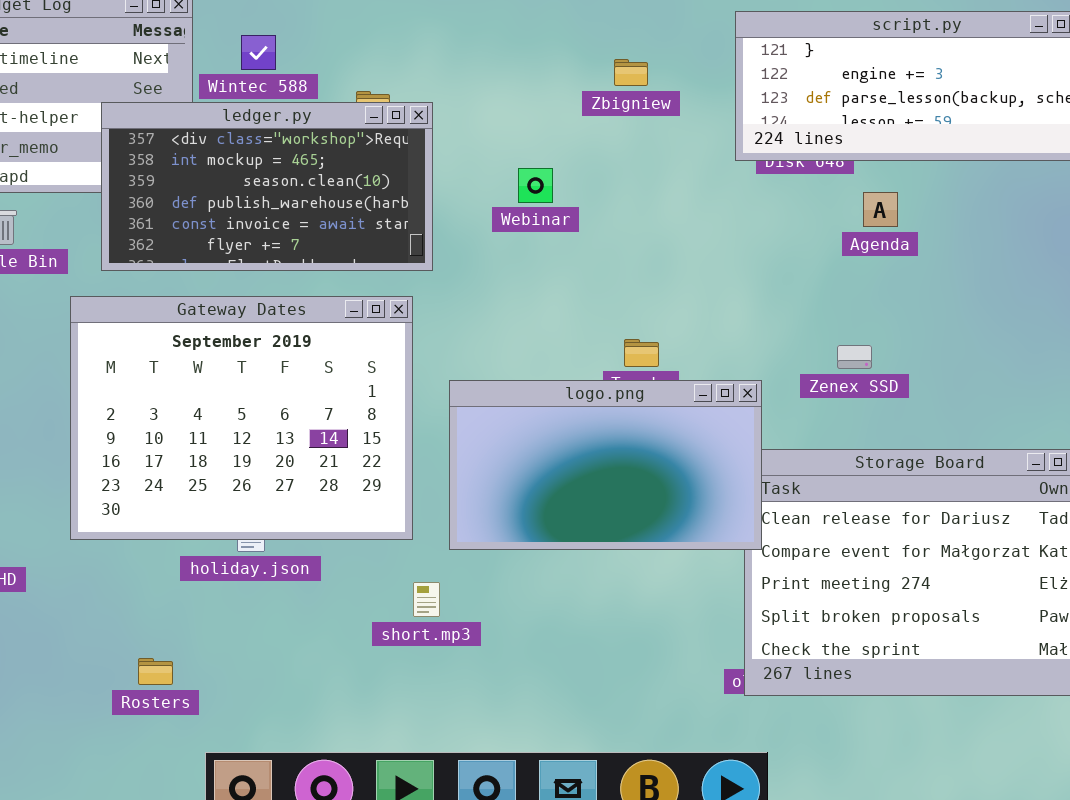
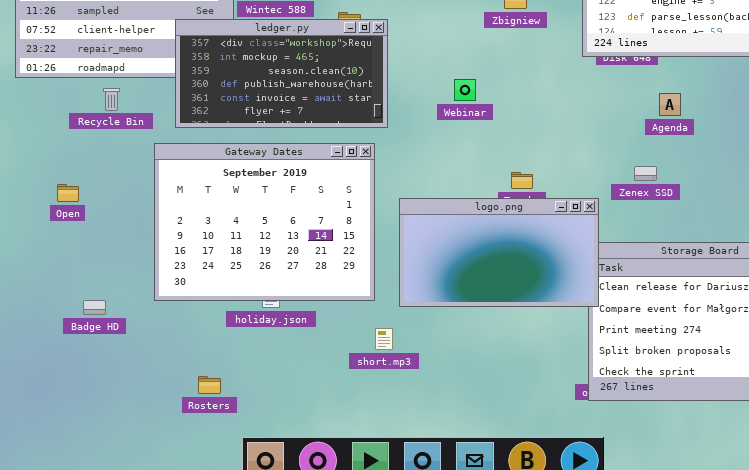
Webinar: [518,168,553,203] -> [454,79,476,101], moved
Agenda: [863,192,898,227] -> [659,93,681,116], moved
Zenex SSD: [837,345,872,369] -> [634,166,657,181], moved

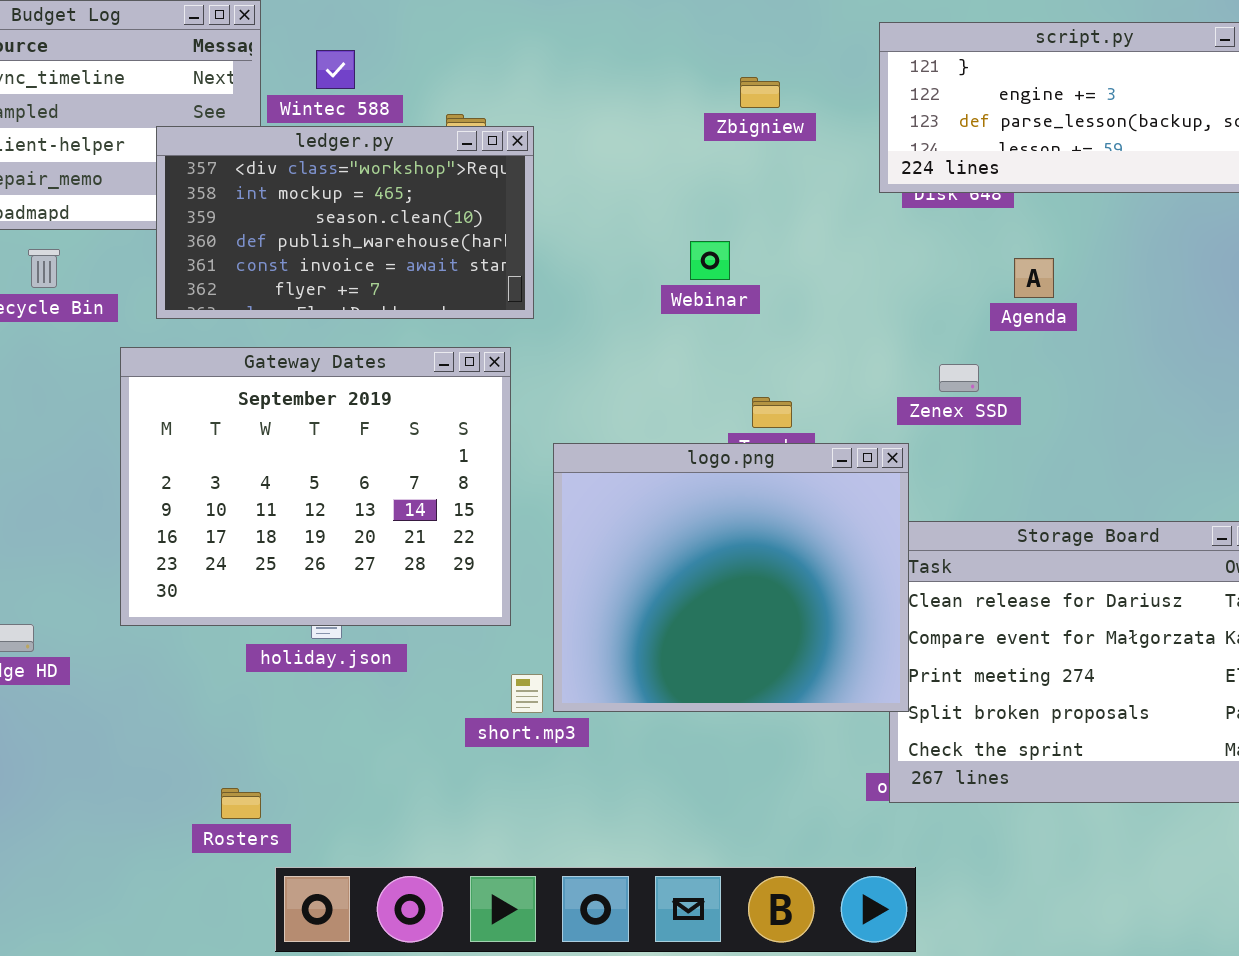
Webinar: [454,79,476,101] -> [690,241,730,280], moved
Zenex SSD: [634,166,657,181] -> [939,364,979,392], moved
logo.png: [399,198,599,307] -> [553,443,909,712], resized
Rosters: [198,376,221,394] -> [221,788,261,819], moved

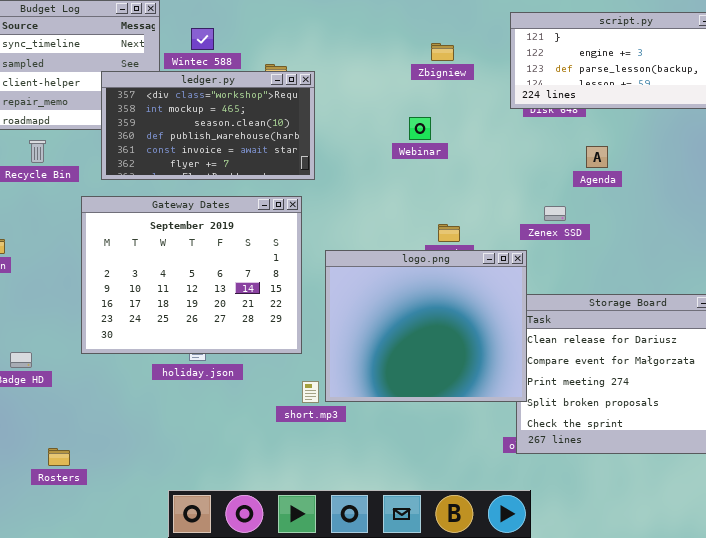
Webinar: [690,241,730,280] -> [409,117,431,140], moved
Rosters: [221,788,261,819] -> [48,448,70,466], moved

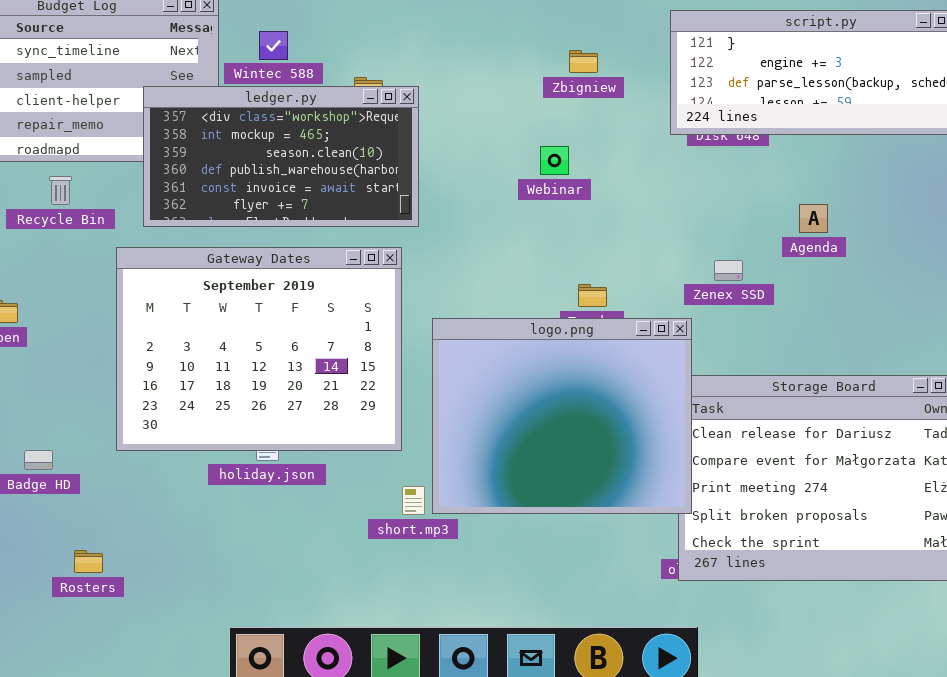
Agenda: [586,146,608,168] -> [799,204,828,233], moved
Rosters: [48,448,70,466] -> [74,550,103,573], moved

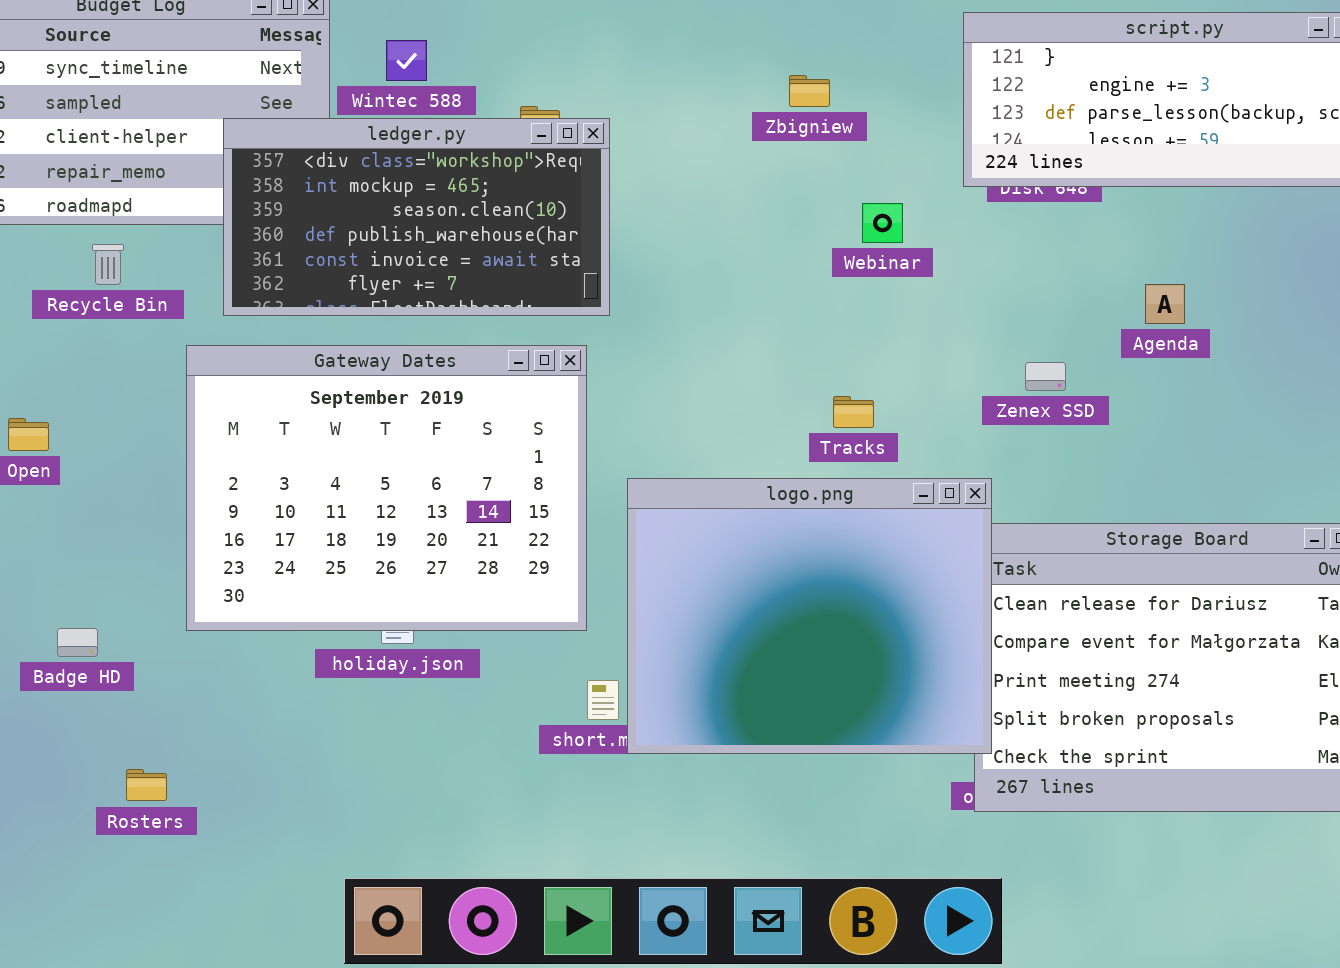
Zbigniew: [569,50,598,73] -> [789,75,830,107], moved
Webinar: [540,146,569,175] -> [862,203,903,243], moved
logo.png: [432,318,692,514] -> [627,478,992,754], moved

